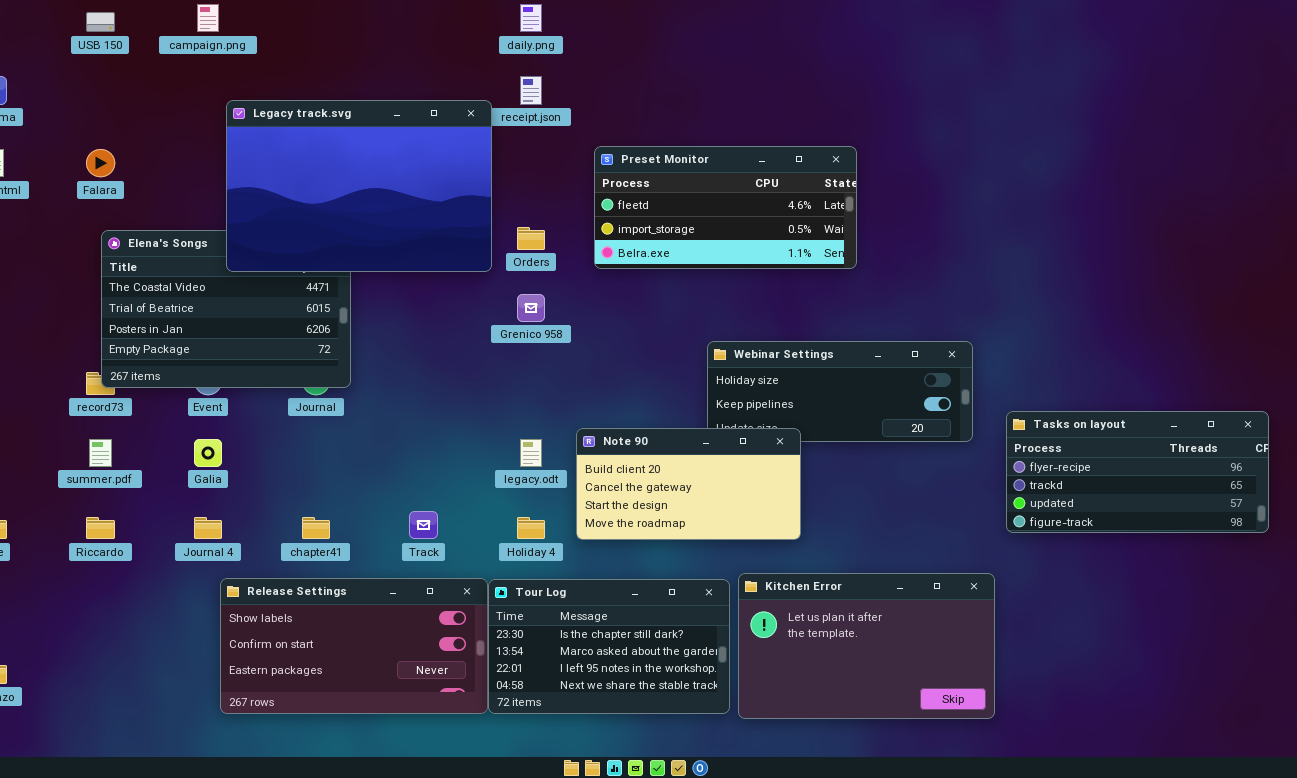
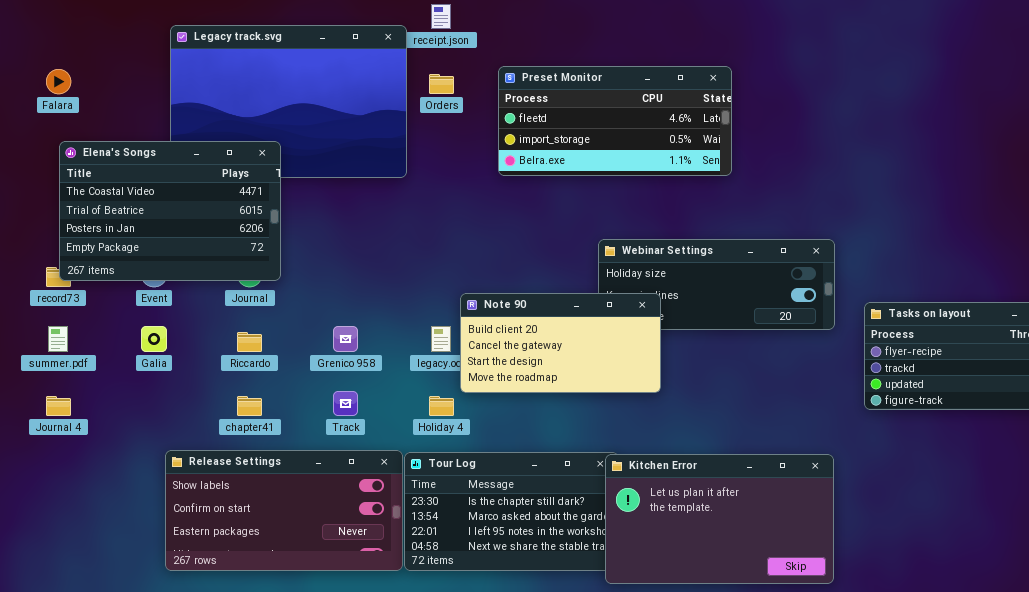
Orders: [517,227,545,250] -> [429,74,454,94], moved
Elena's Songs: [101,230,351,388] -> [59,141,281,281], raised
Grenico 958: [517,294,545,322] -> [333,326,358,352], moved
Note 90: [576,428,801,540] -> [460,293,661,393], moved
Riccardo: [86,517,115,539] -> [237,332,262,352], moved
Journal 4: [194,517,222,539] -> [46,396,71,416], moved
Kitchen Error: [738,573,995,719] -> [605,454,834,584], moved

